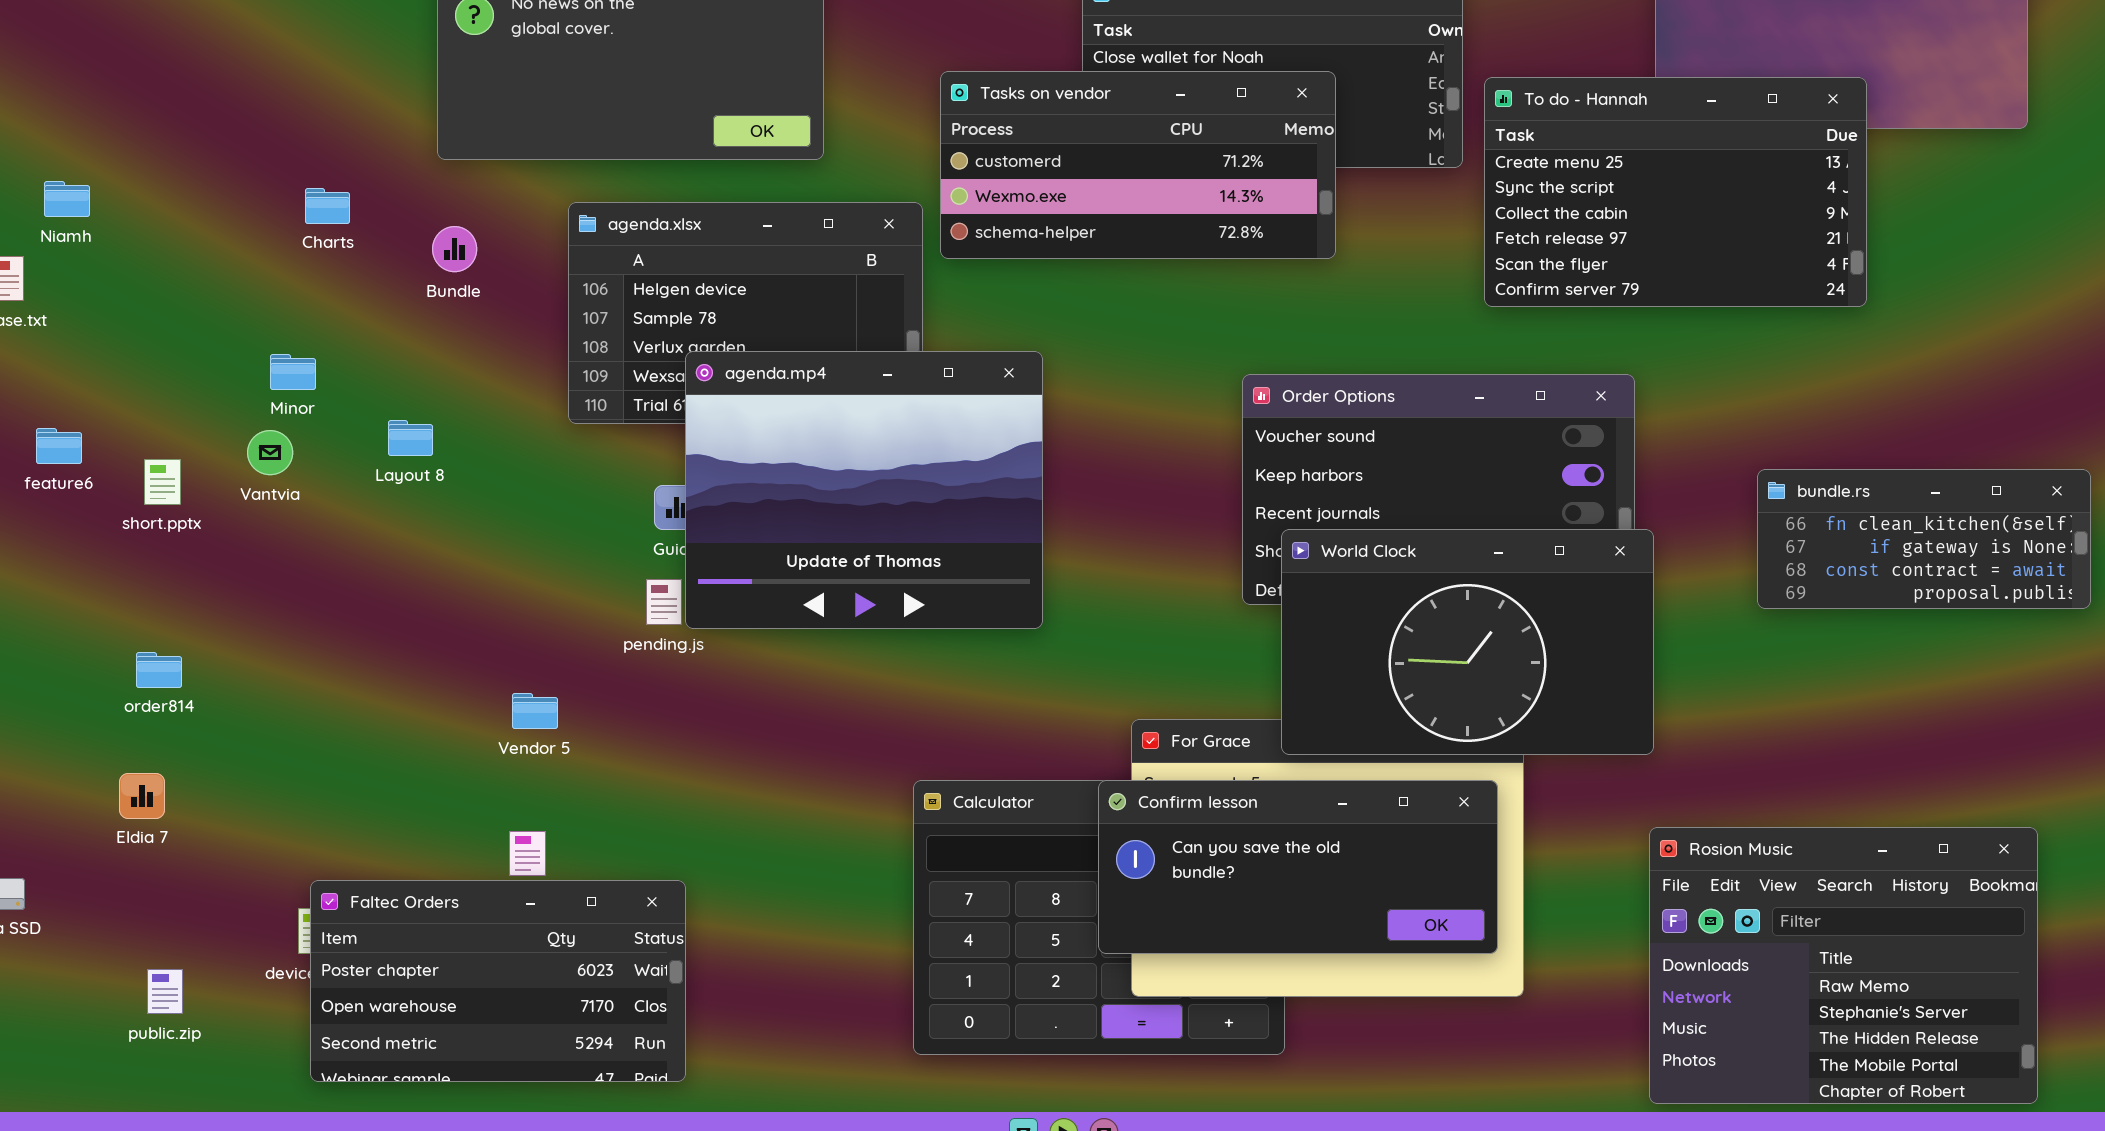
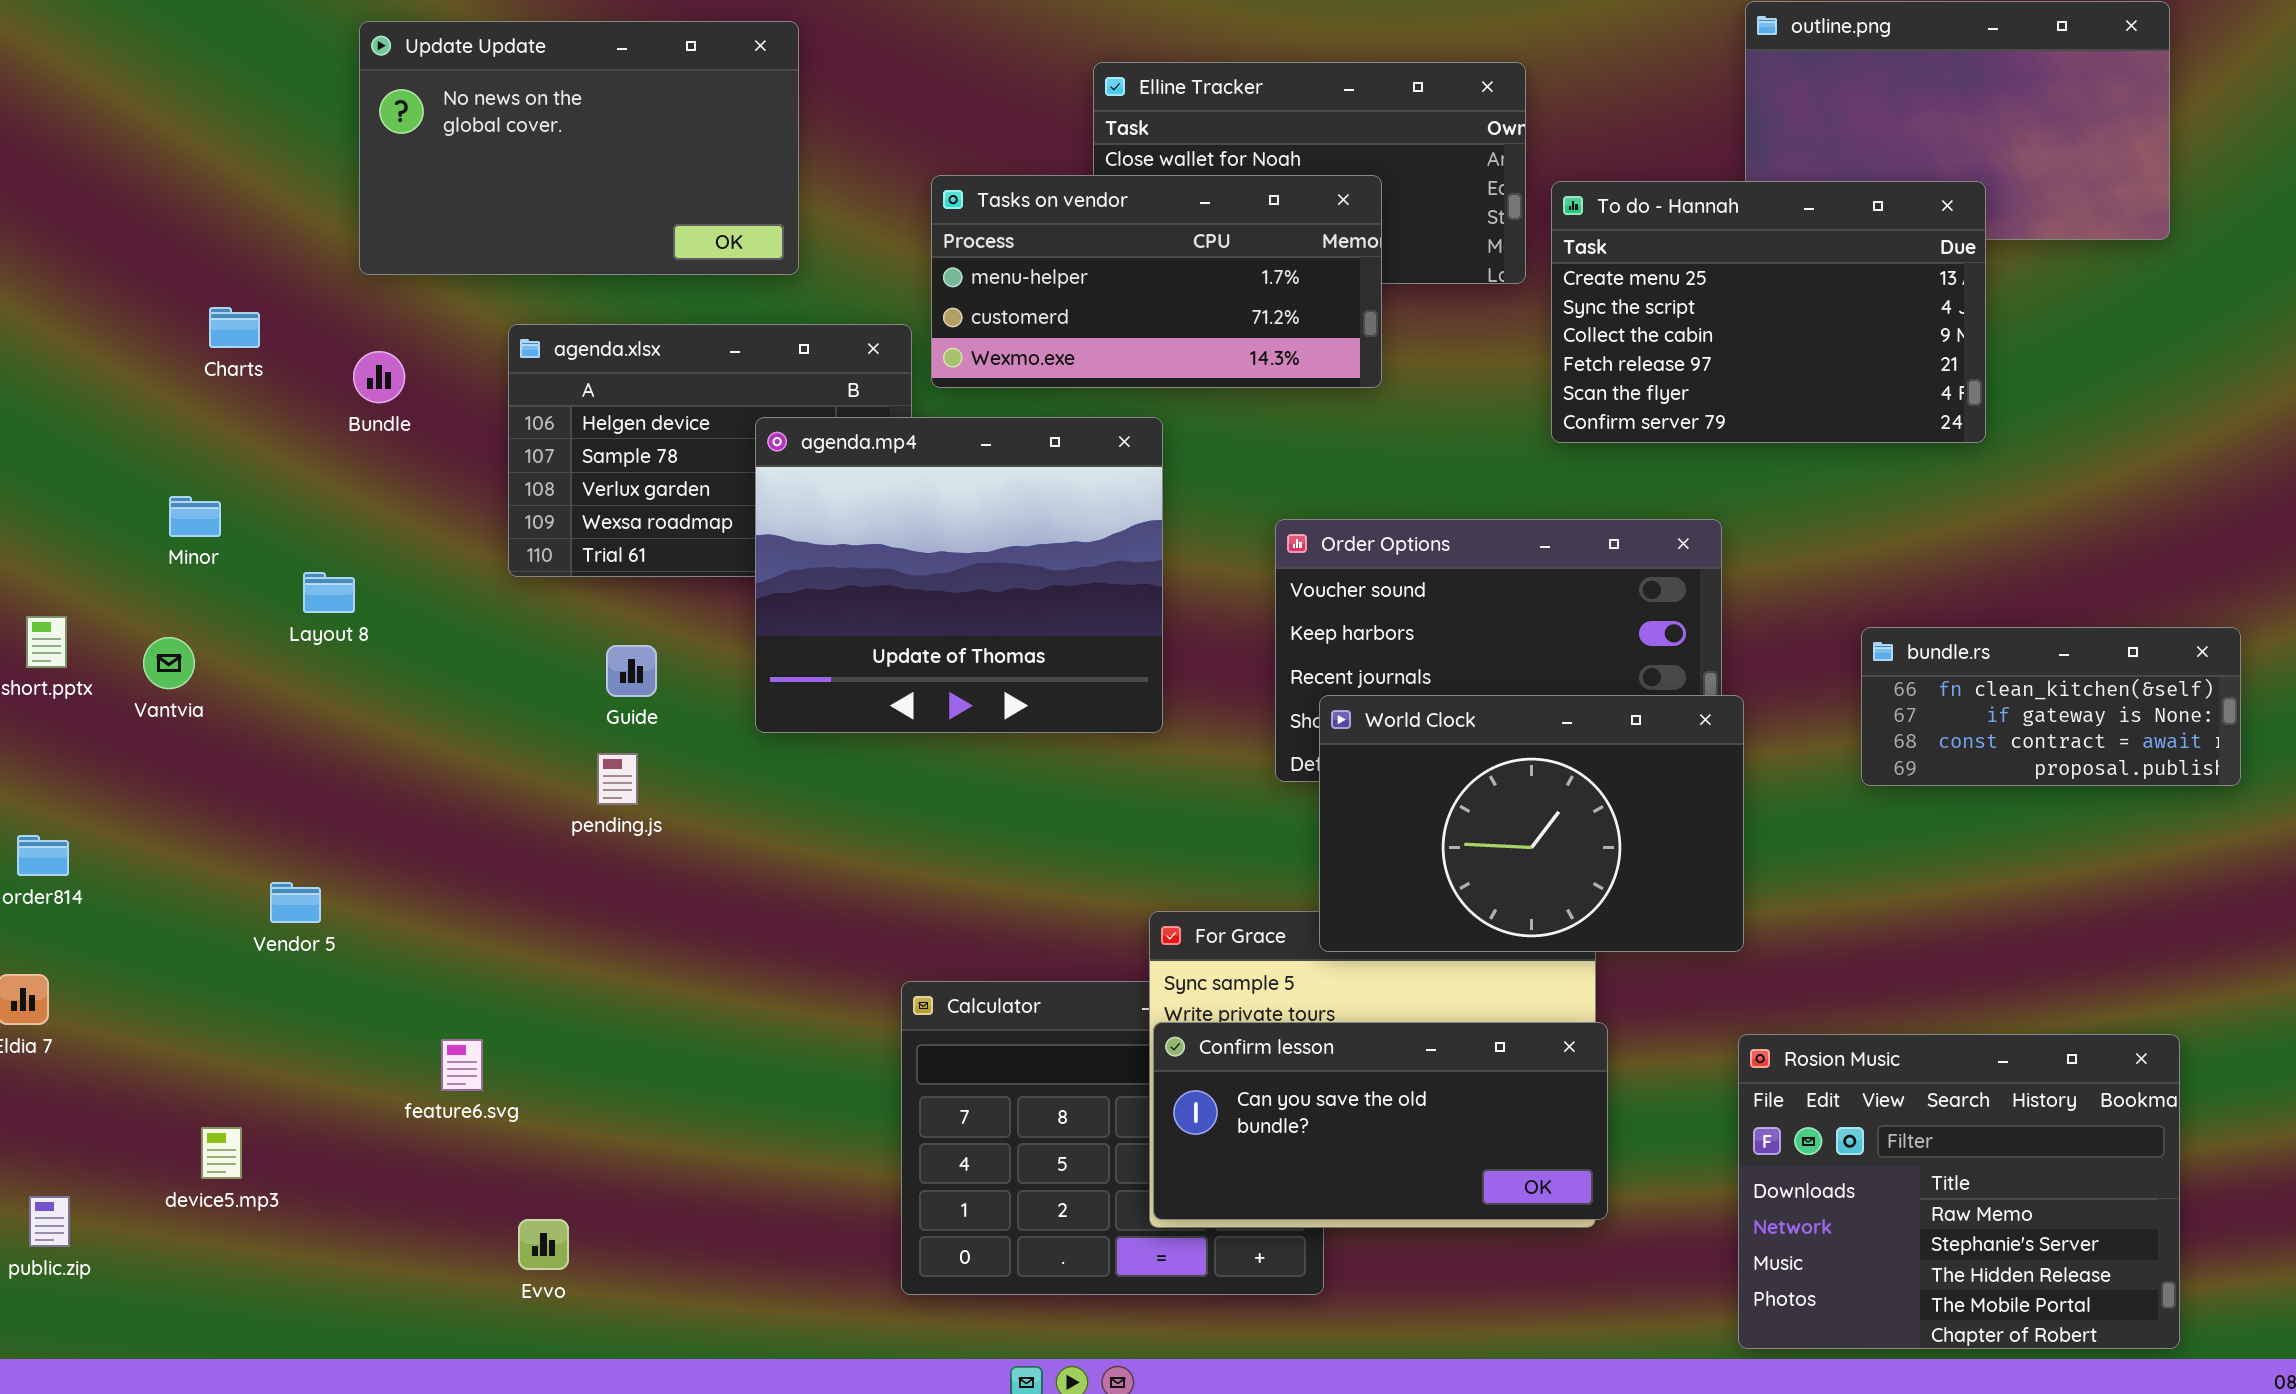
Tasks on vendor: [940,71,1336,259] -> [931,175,1382,388], scrolled up 1 row
agenda.mp4: [685,351,1043,629] -> [755,417,1163,733], moved
Vantvia: [247,430,293,475] -> [143,637,195,689], moved
Vendor 5: [512,693,558,729] -> [270,882,321,923], moved
Confirm lesson: [1098,780,1498,954] -> [1153,1022,1608,1220], moved
Faltec Orders: [310,880,686,1082] -> none, closed

